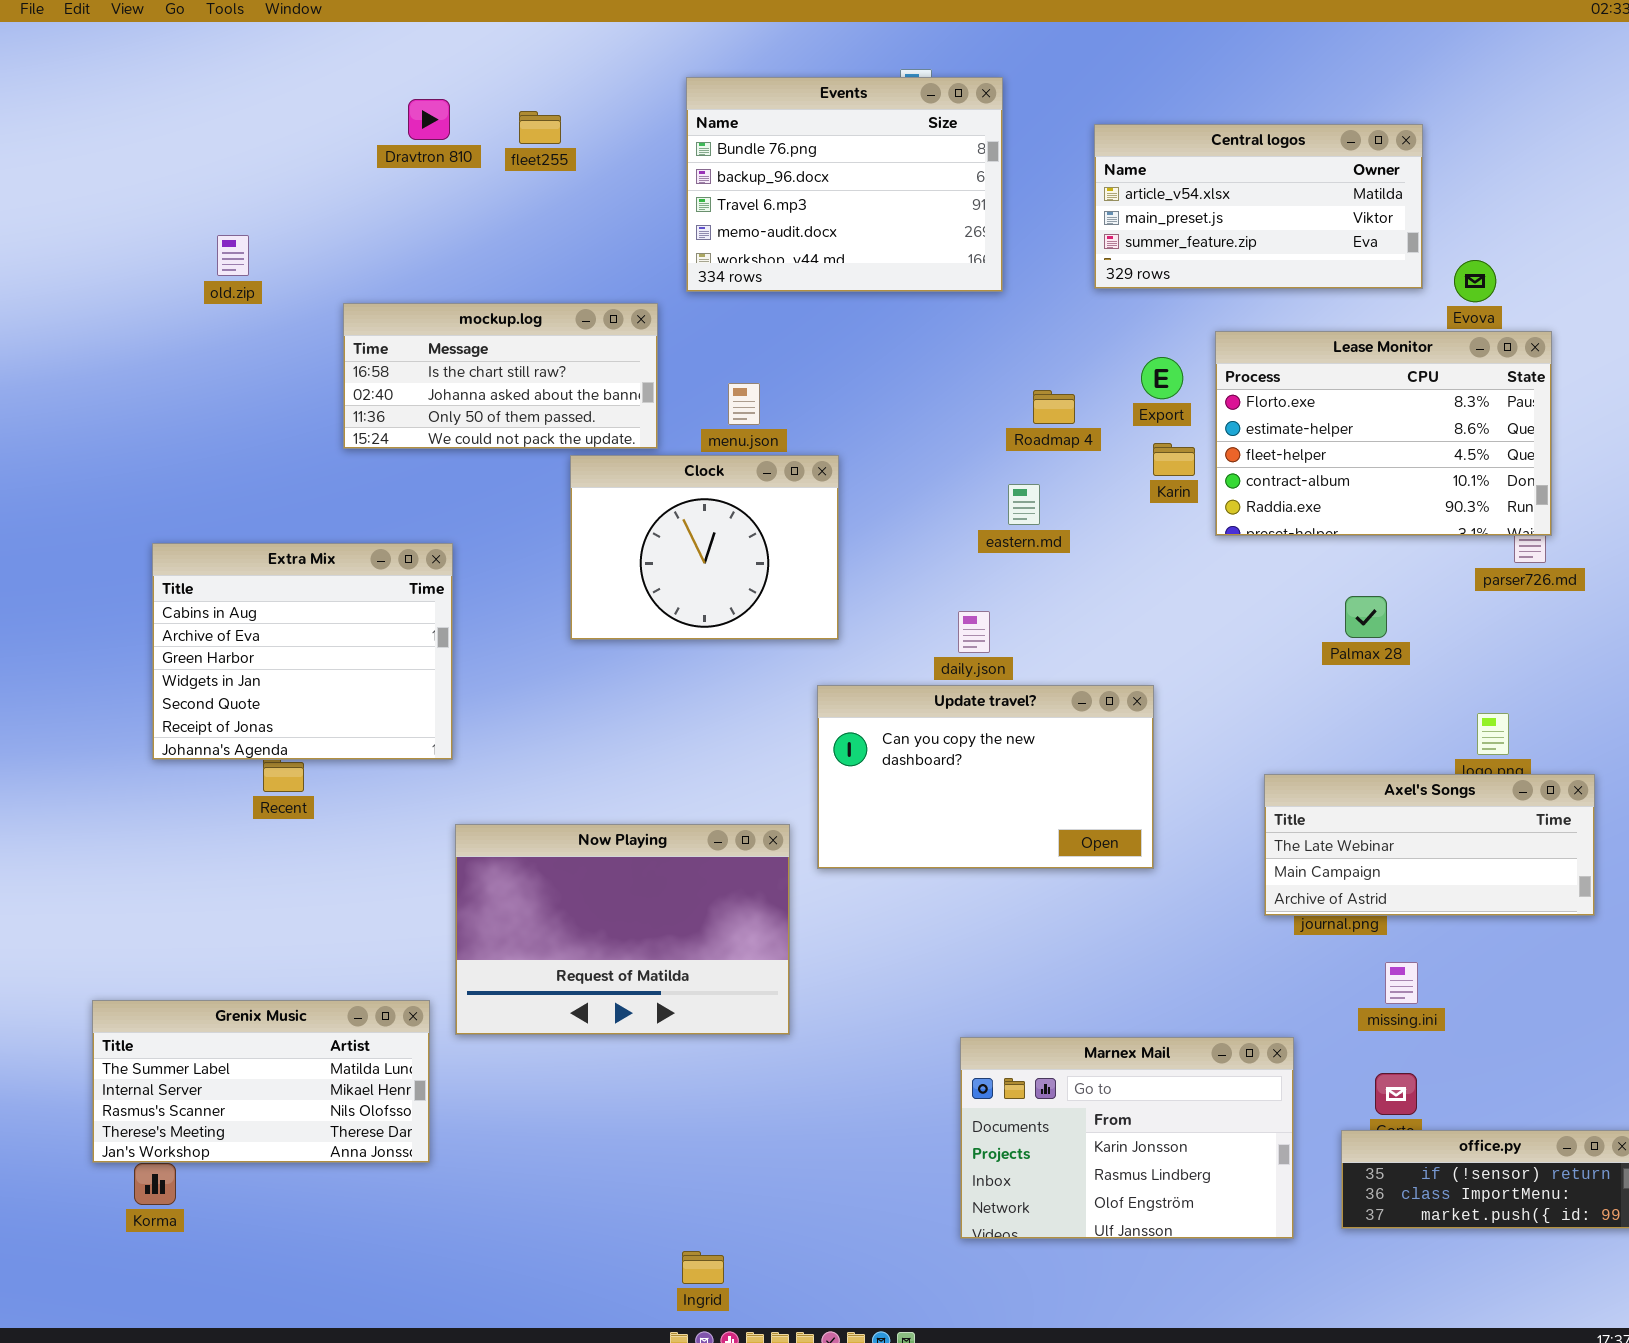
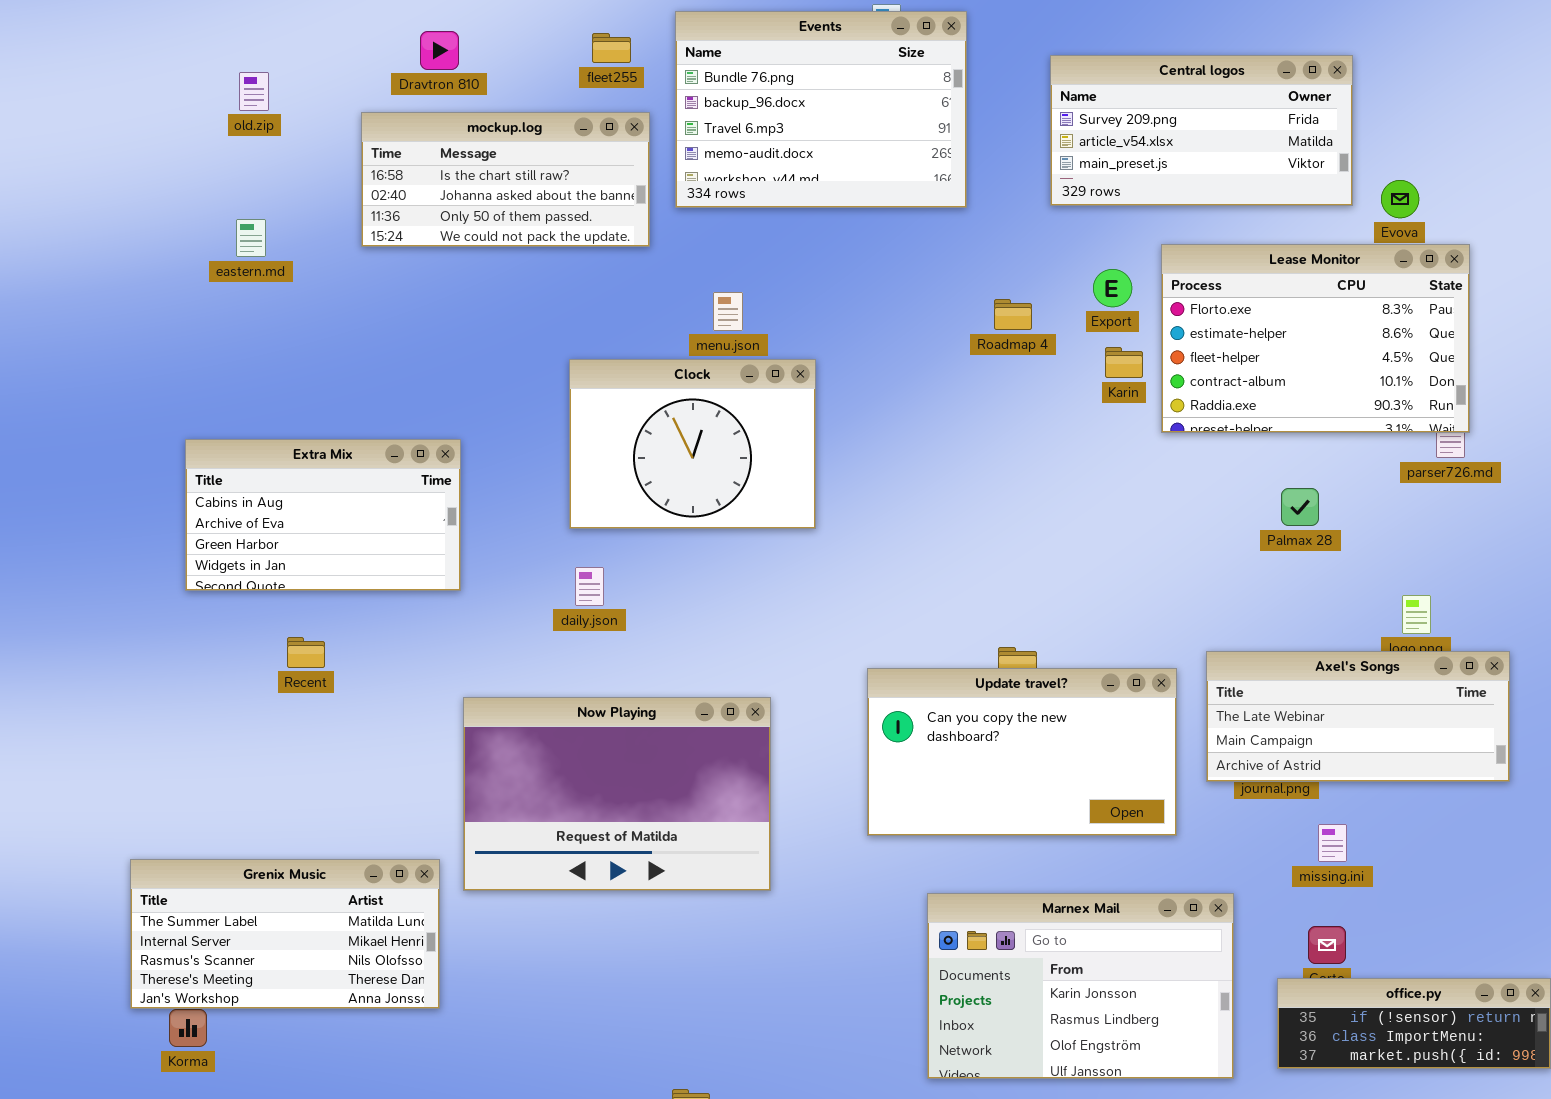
fleet255: [519,111,561,144] -> [592,33,631,63], moved
Central logos: [1094,124,1423,289] -> [1050,55,1353,206], scrolled up 1 row
old.zip: [217,235,249,276] -> [239,72,269,111], moved
mockup.log: [343,303,658,449] -> [361,112,650,247], moved
eastern.md: [1008,484,1040,525] -> [236,219,266,257], moved
Extra Mix: [152,543,453,760] -> [185,439,461,591], resized
daily.json: [958,611,990,653] -> [575,567,604,606], moved
Update travel?: [817,685,1154,869] -> [867,668,1177,836], moved

